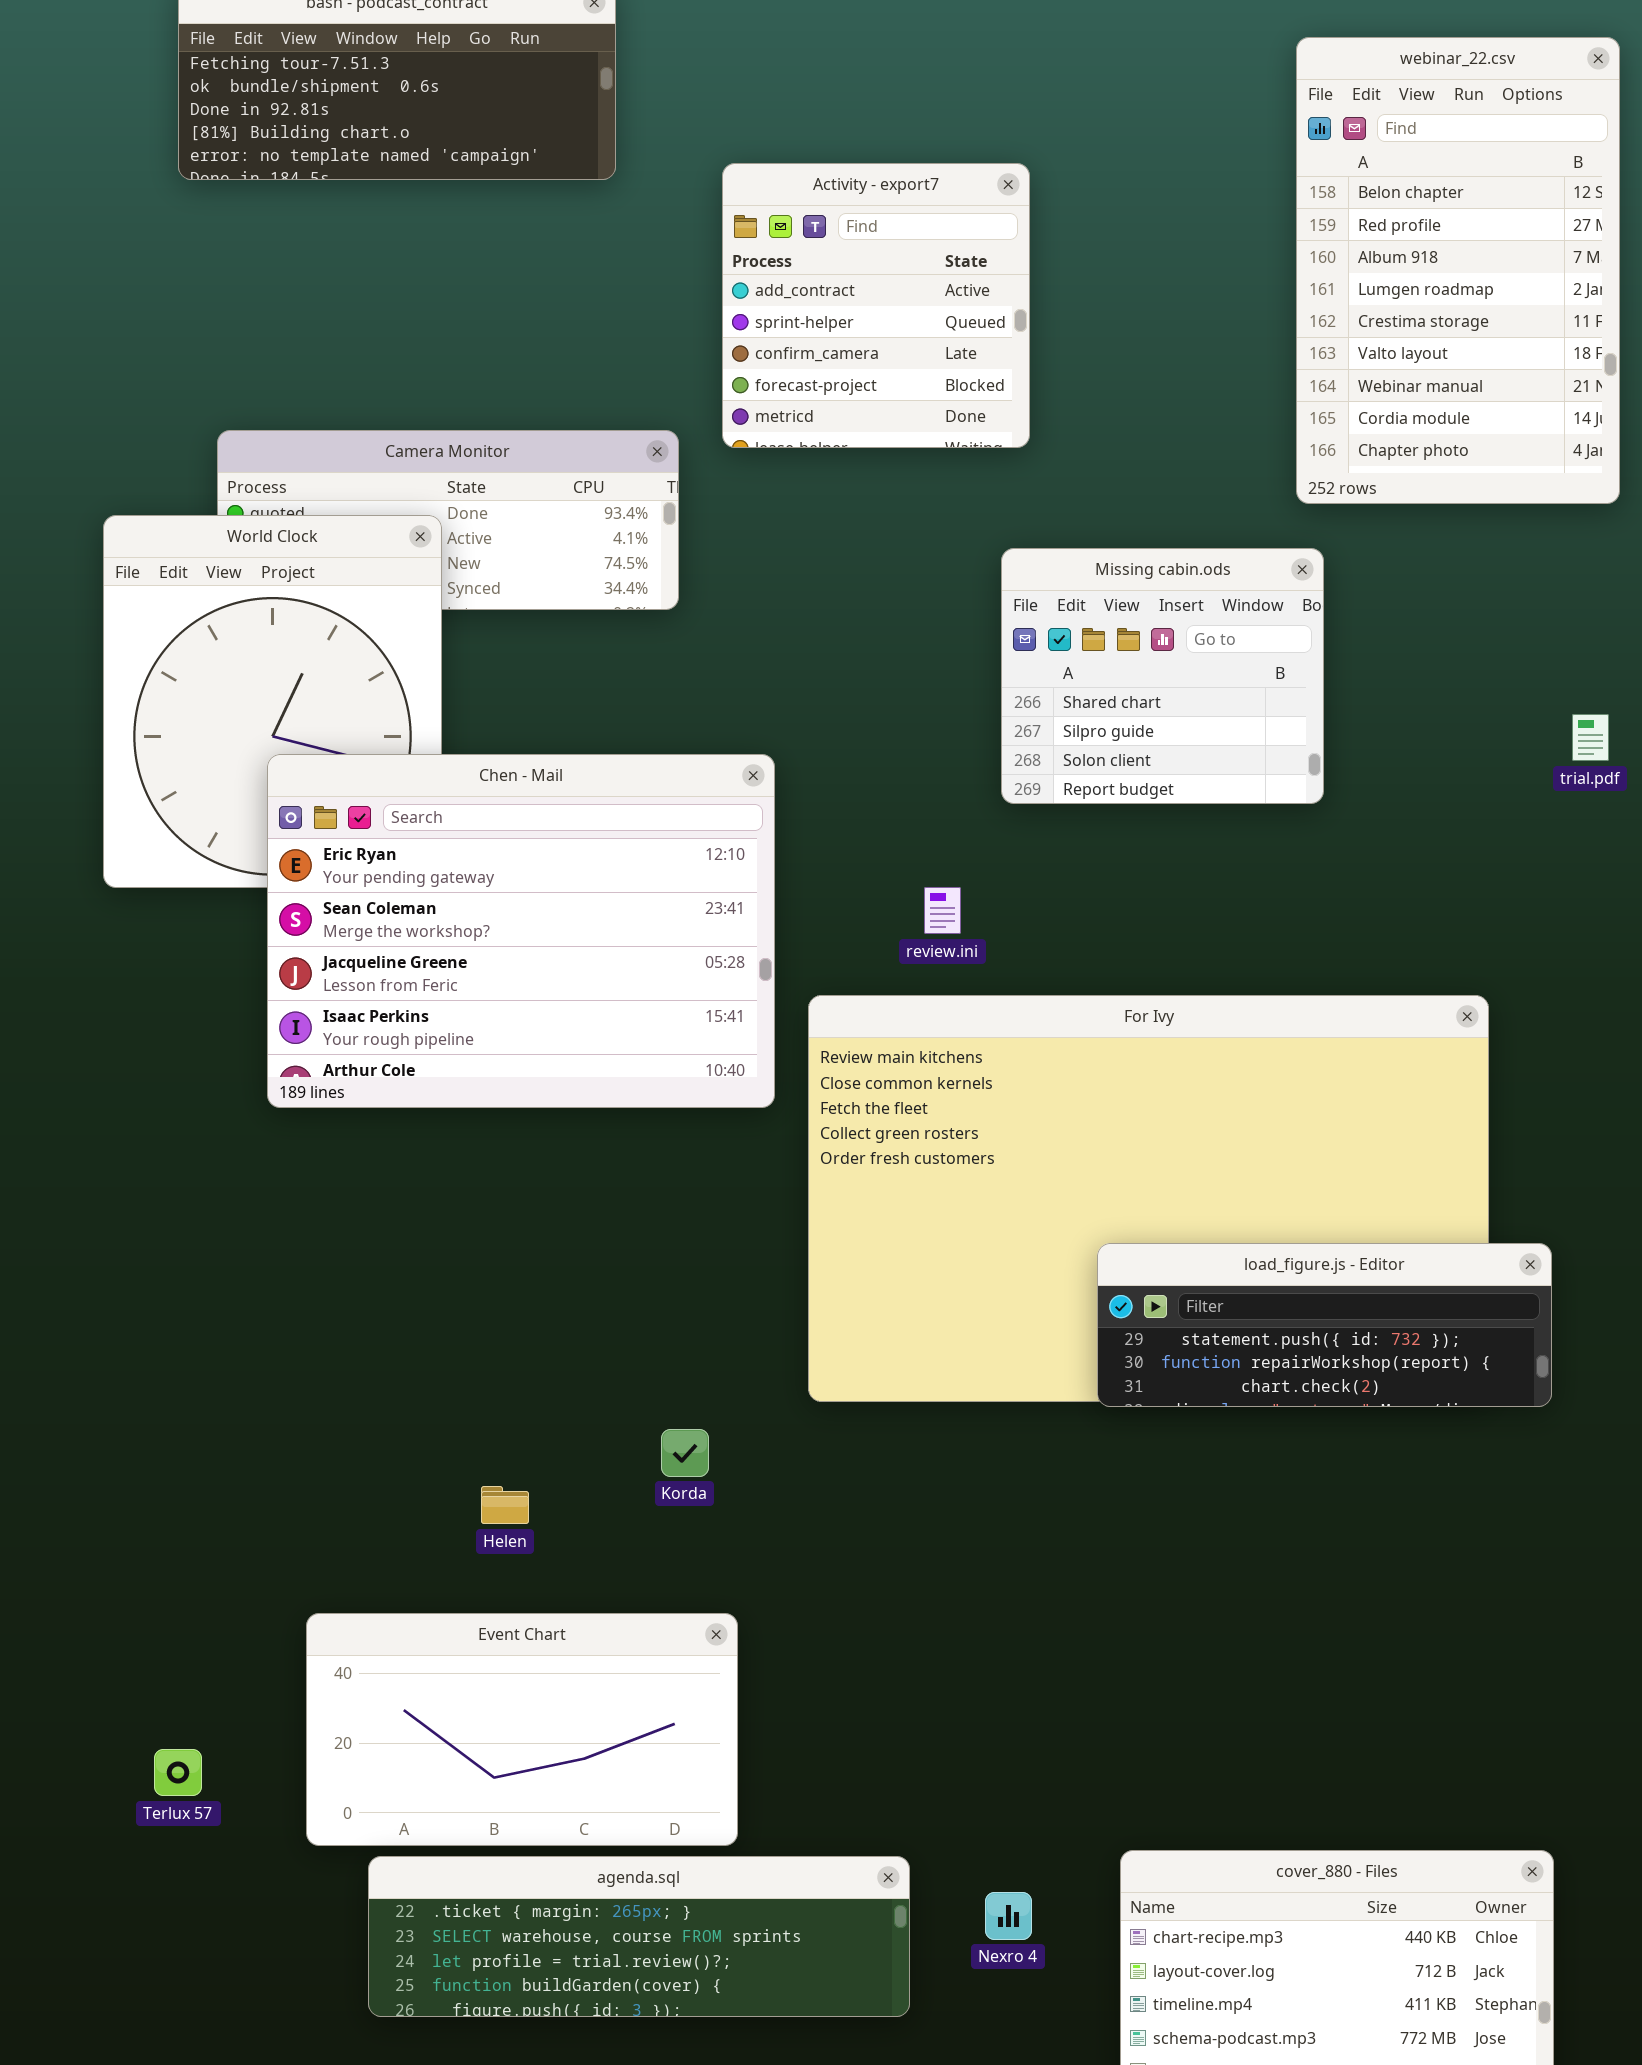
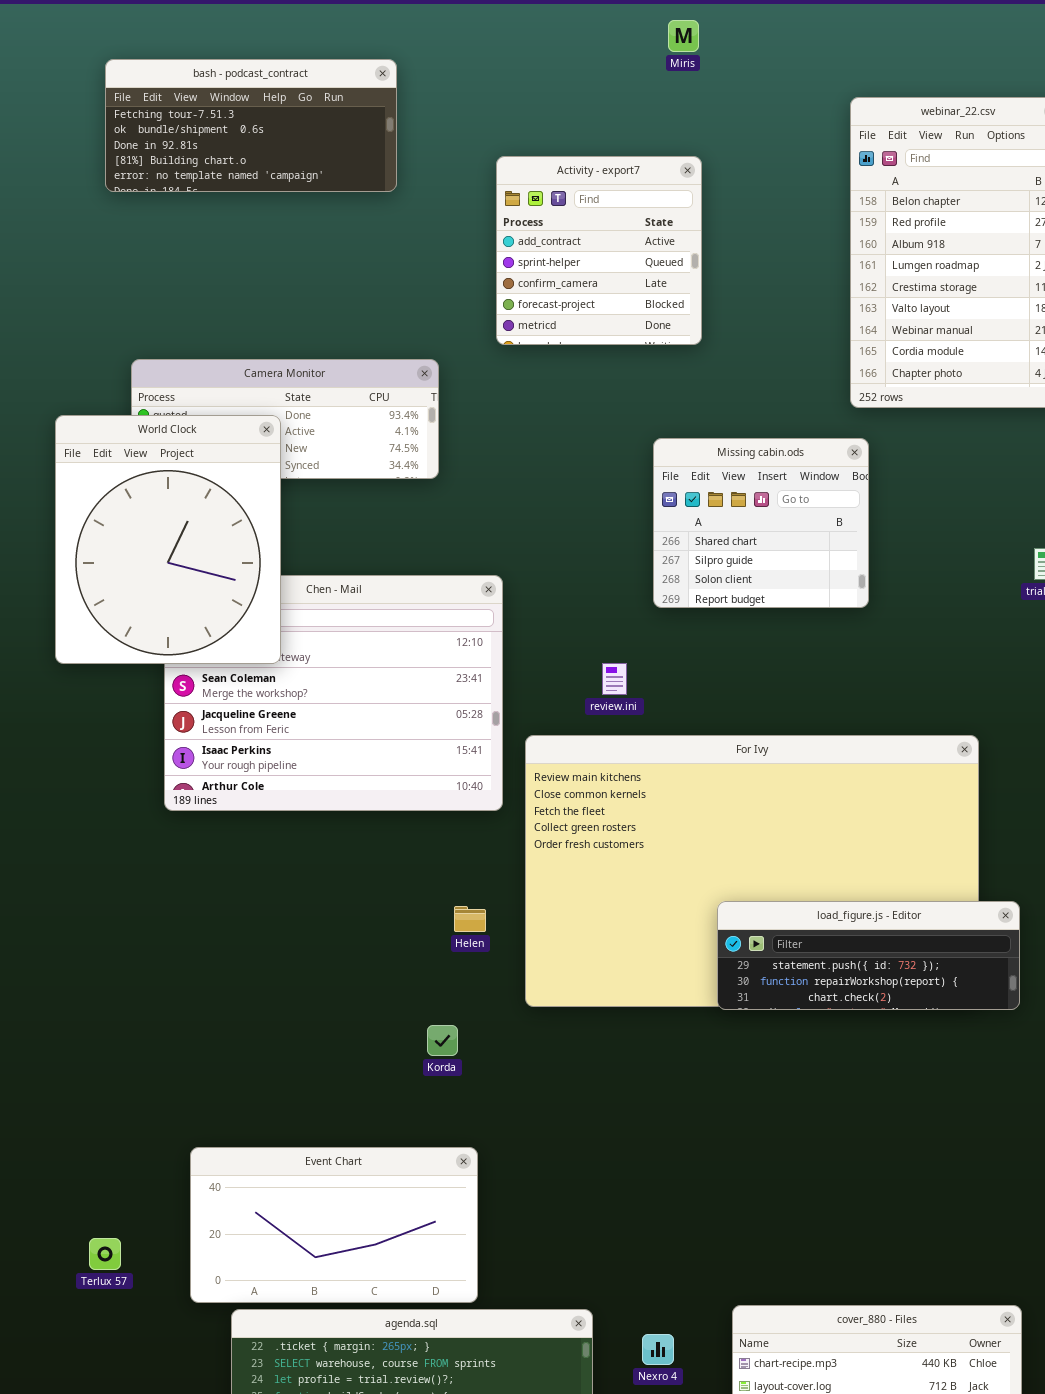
Activity - export7: [722,163,1030,448] -> [496,156,702,345], moved
World Clock: [103,515,442,888] -> [55,415,281,664], raised
Helen: [481,1486,529,1524] -> [454,906,486,932], moved

